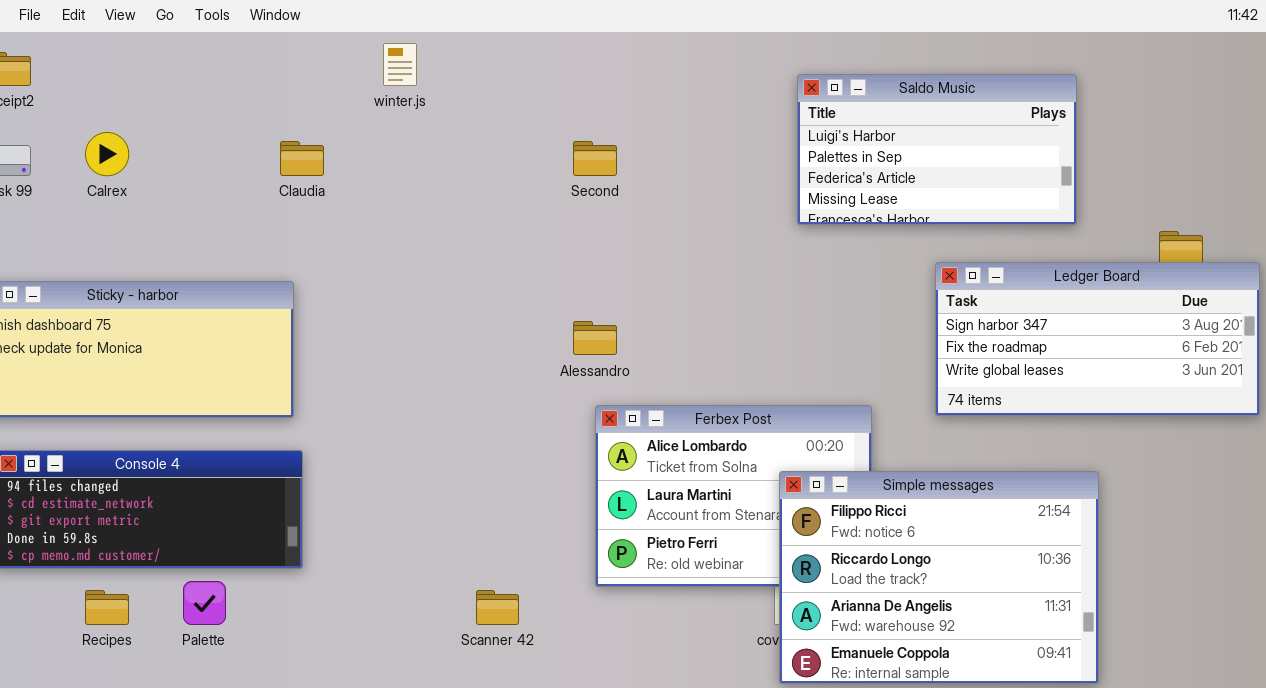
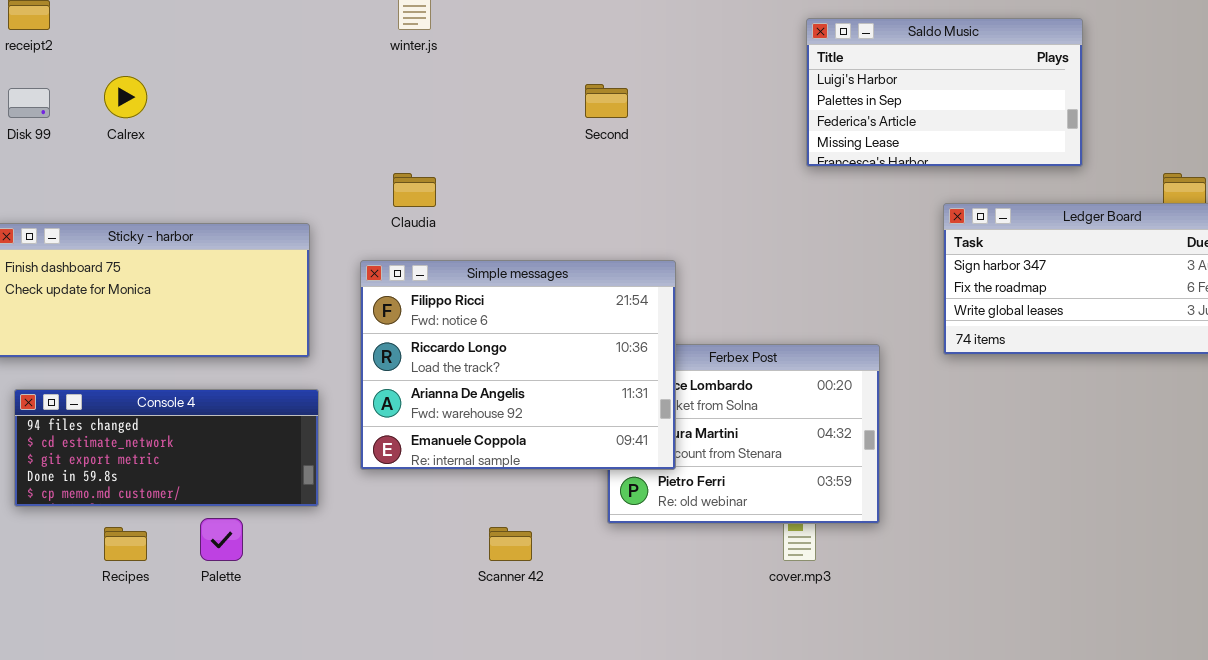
Claudia: [280,141,324,176] -> [393,173,436,207], moved
Simple messages: [779,471,1099,684] -> [360,260,676,470], moved

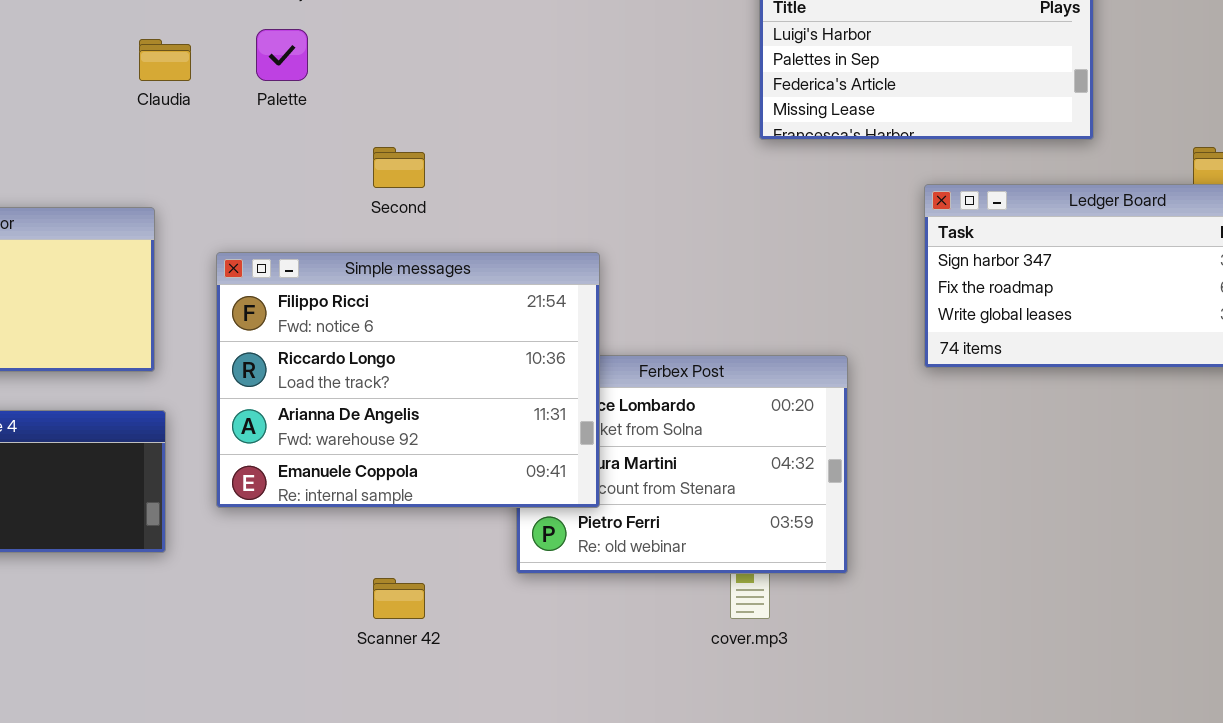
Second: [585,84,628,118] -> [373,147,425,188], moved
Claudia: [393,173,436,207] -> [139,39,191,81], moved
Palette: [200,518,243,561] -> [256,29,308,81], moved

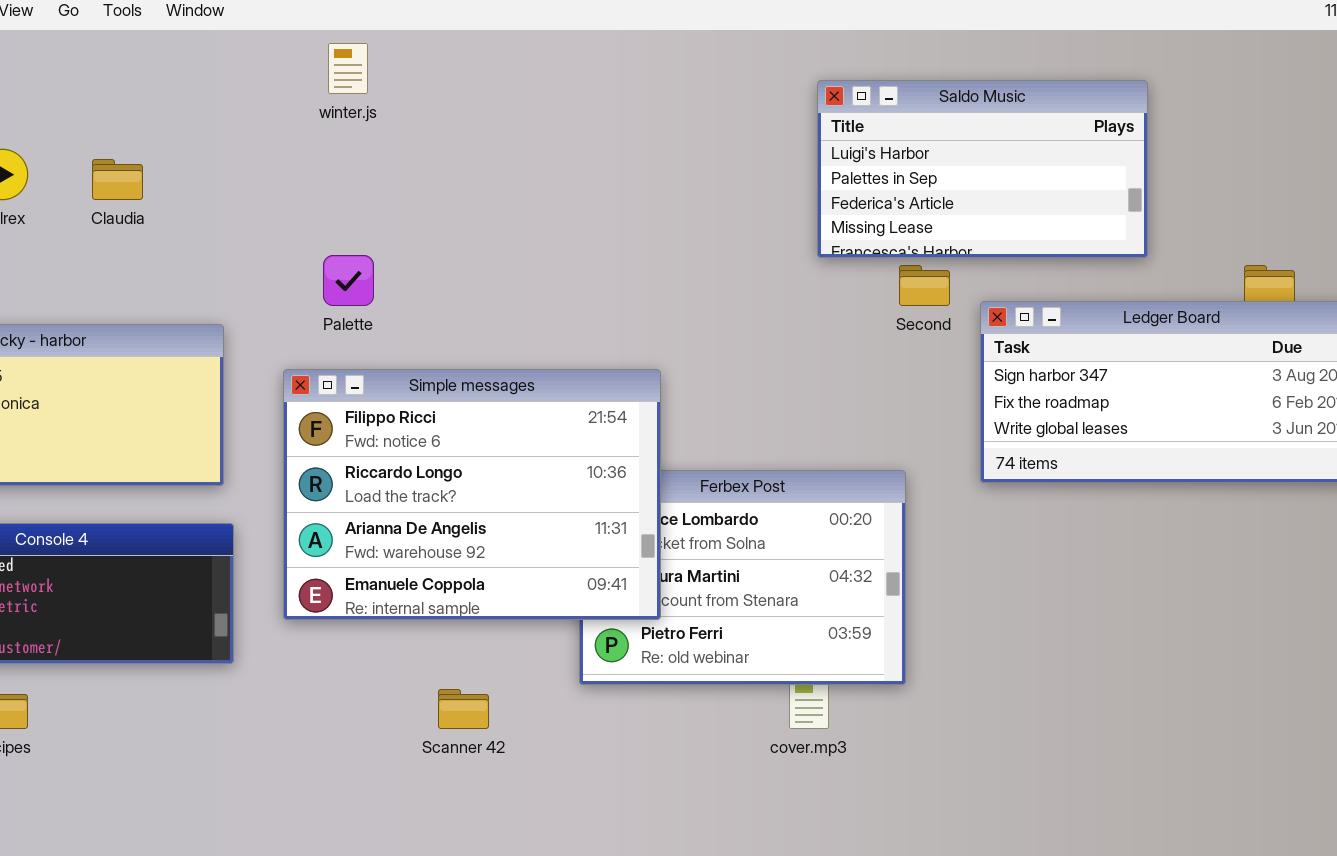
Palette: [256,29,308,81] -> [323,255,374,306], moved
Claudia: [139,39,191,81] -> [92,159,143,200], moved
Second: [373,147,425,188] -> [899,265,950,306], moved

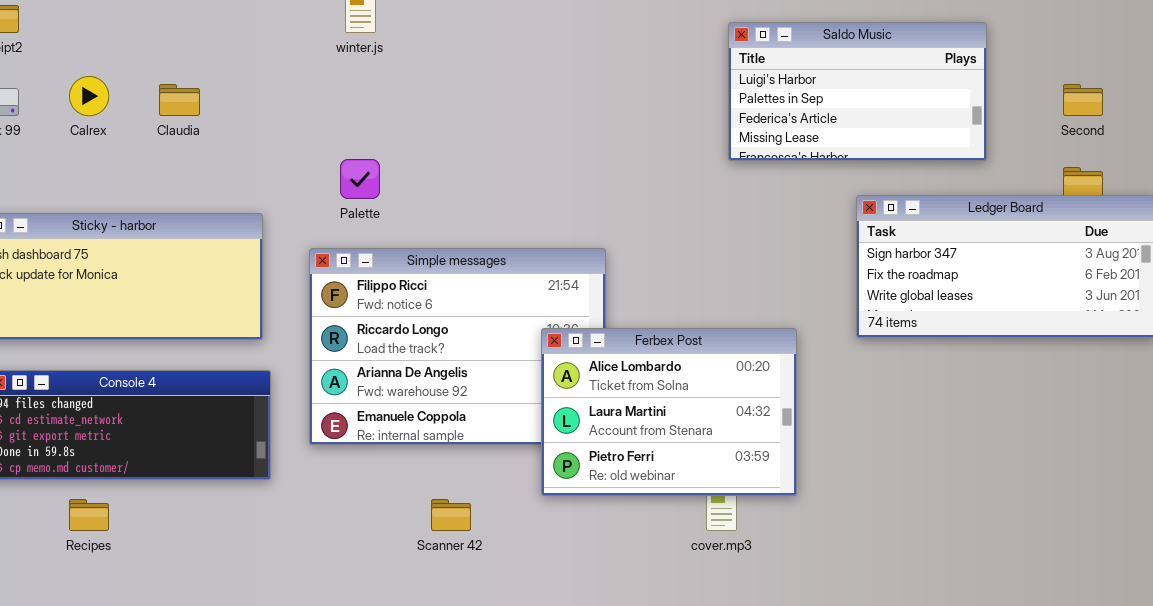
Second: [899,265,950,306] -> [1063,84,1103,116], moved
Ferbex Post: [579,470,906,685] -> [541,328,797,496], raised

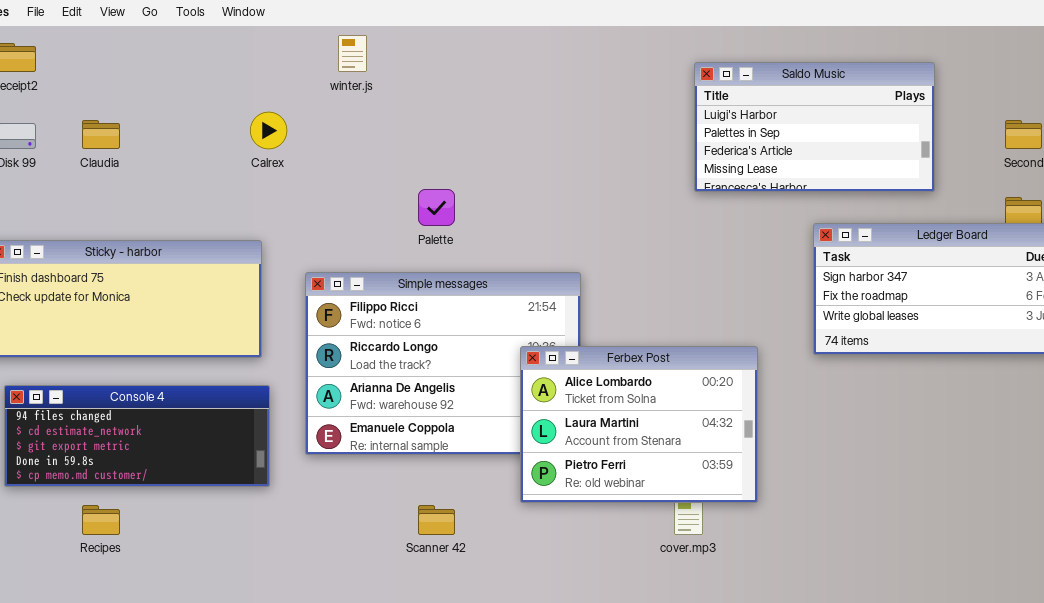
Calrex: [69,76,109,116] -> [250,112,287,149], moved
Claudia: [159,84,200,116] -> [82,120,120,149], moved
Palette: [340,159,380,199] -> [418,189,455,226], moved

